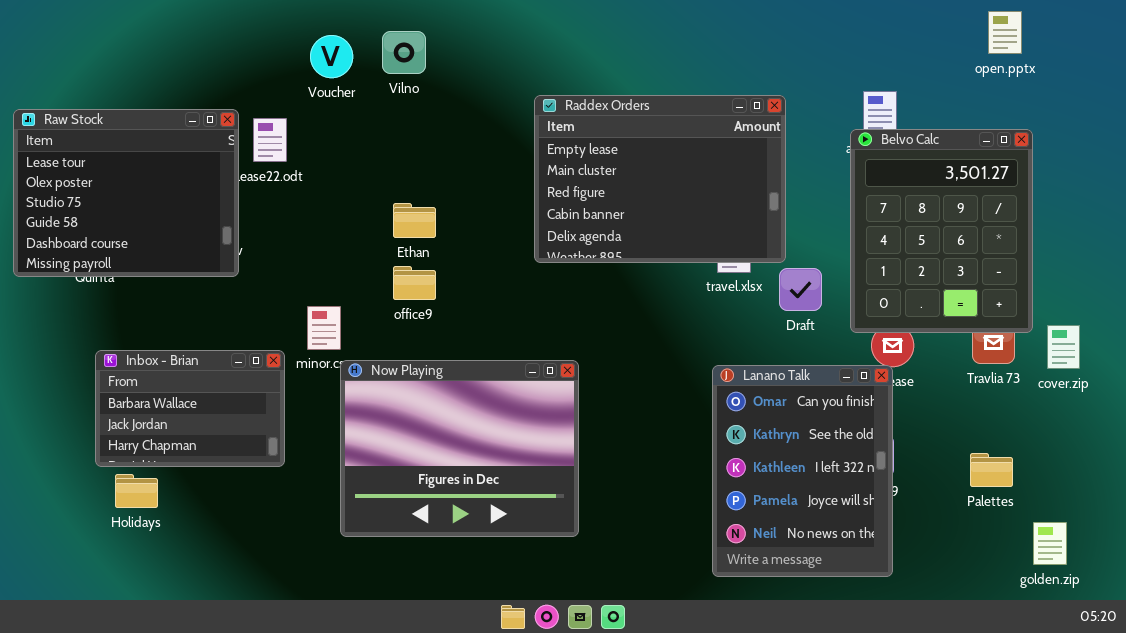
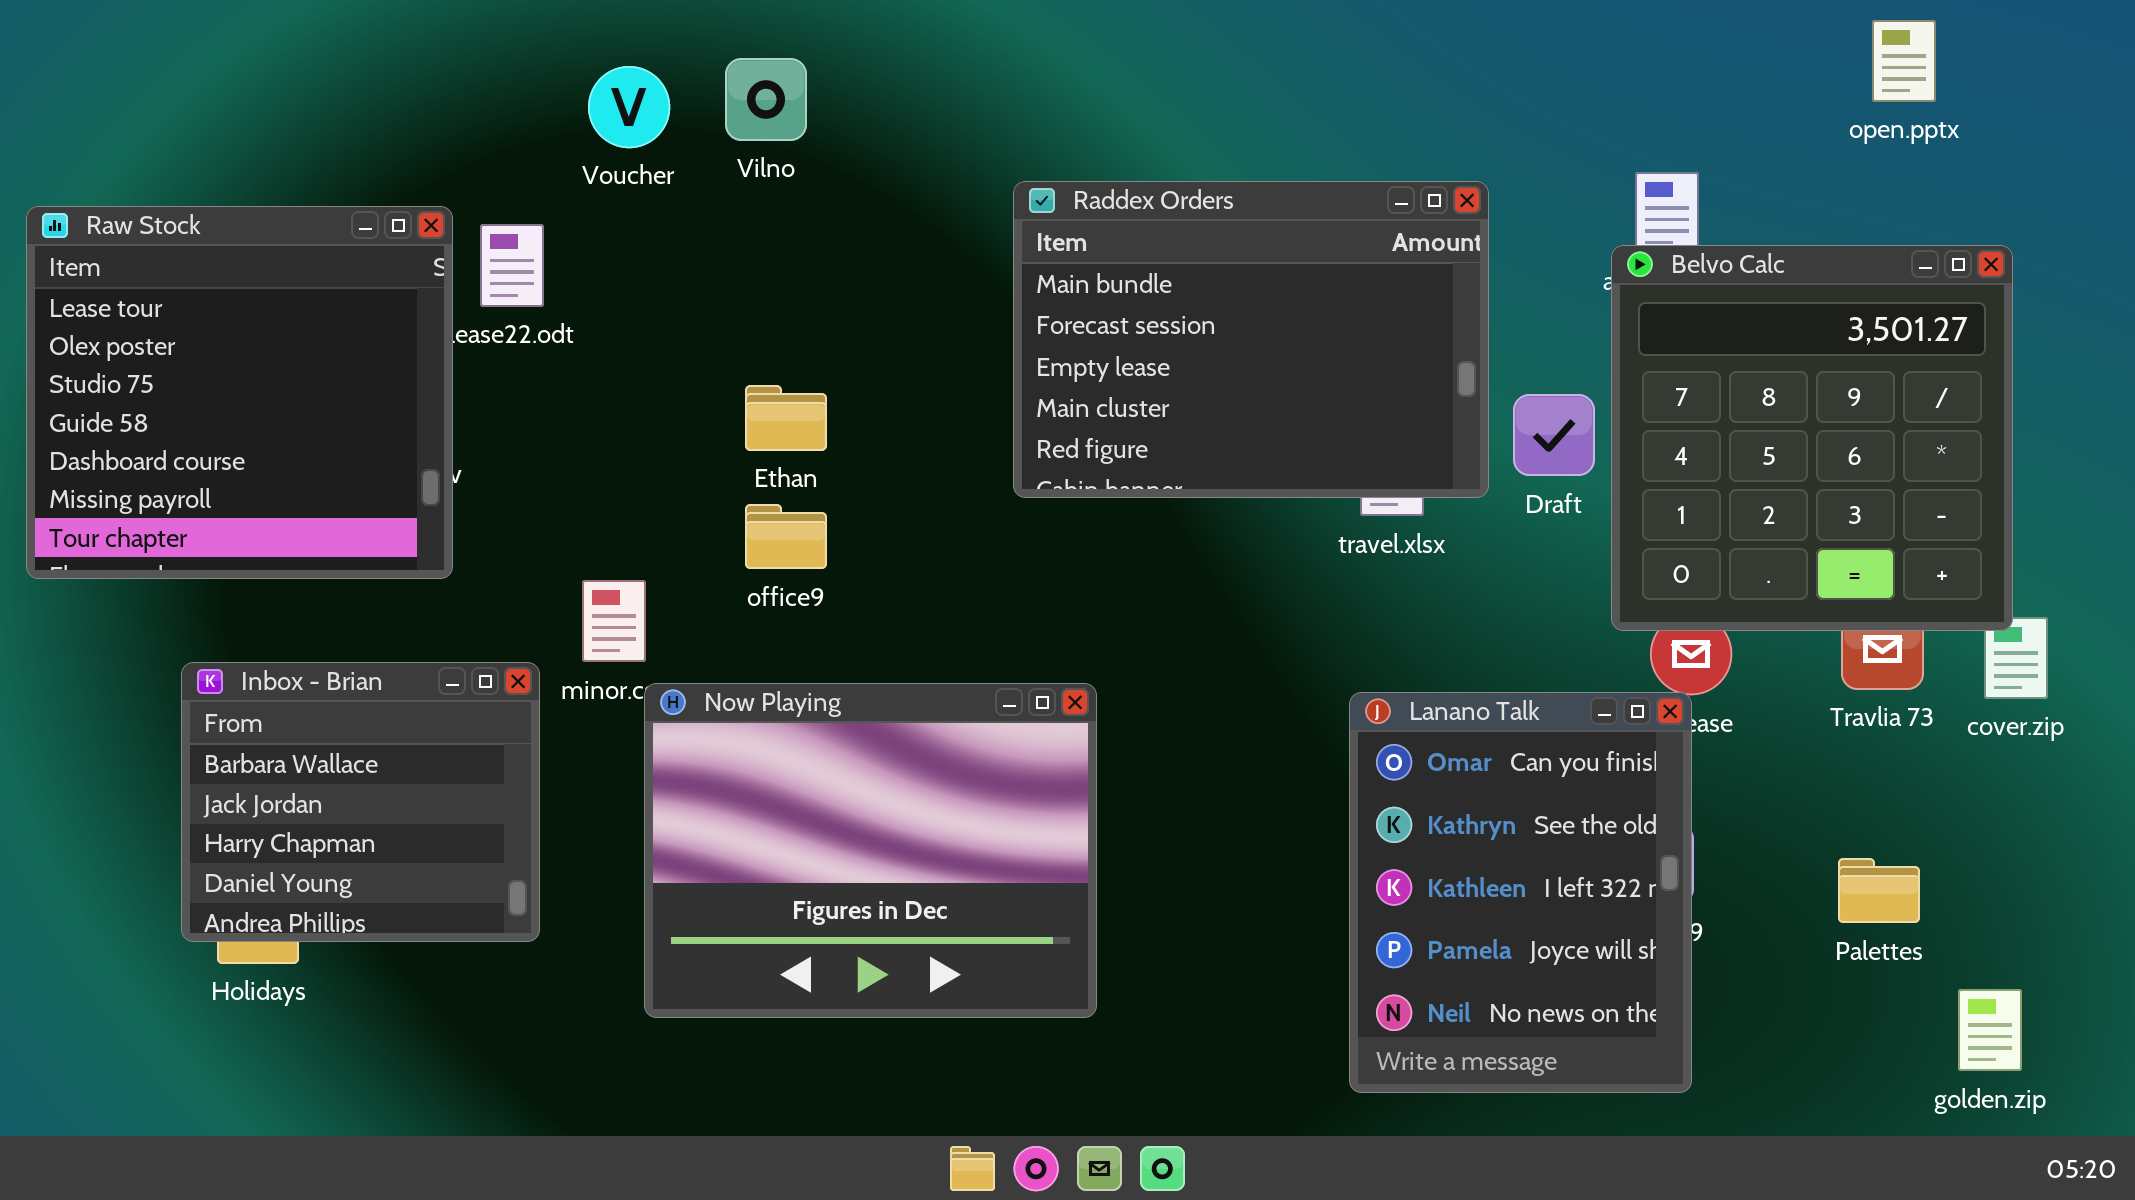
Raddex Orders: [534,95,786,263] -> [1013,181,1489,498], scrolled up 2 rows
Raw Stock: [13,109,239,277] -> [26,206,453,579], resized
Belvo Calc: [850,129,1033,333] -> [1611,245,2013,631], resized
Draft: [779,268,822,311] -> [1513,394,1595,476], moved
Inbox - Brian: [95,350,285,467] -> [181,662,540,942], resized

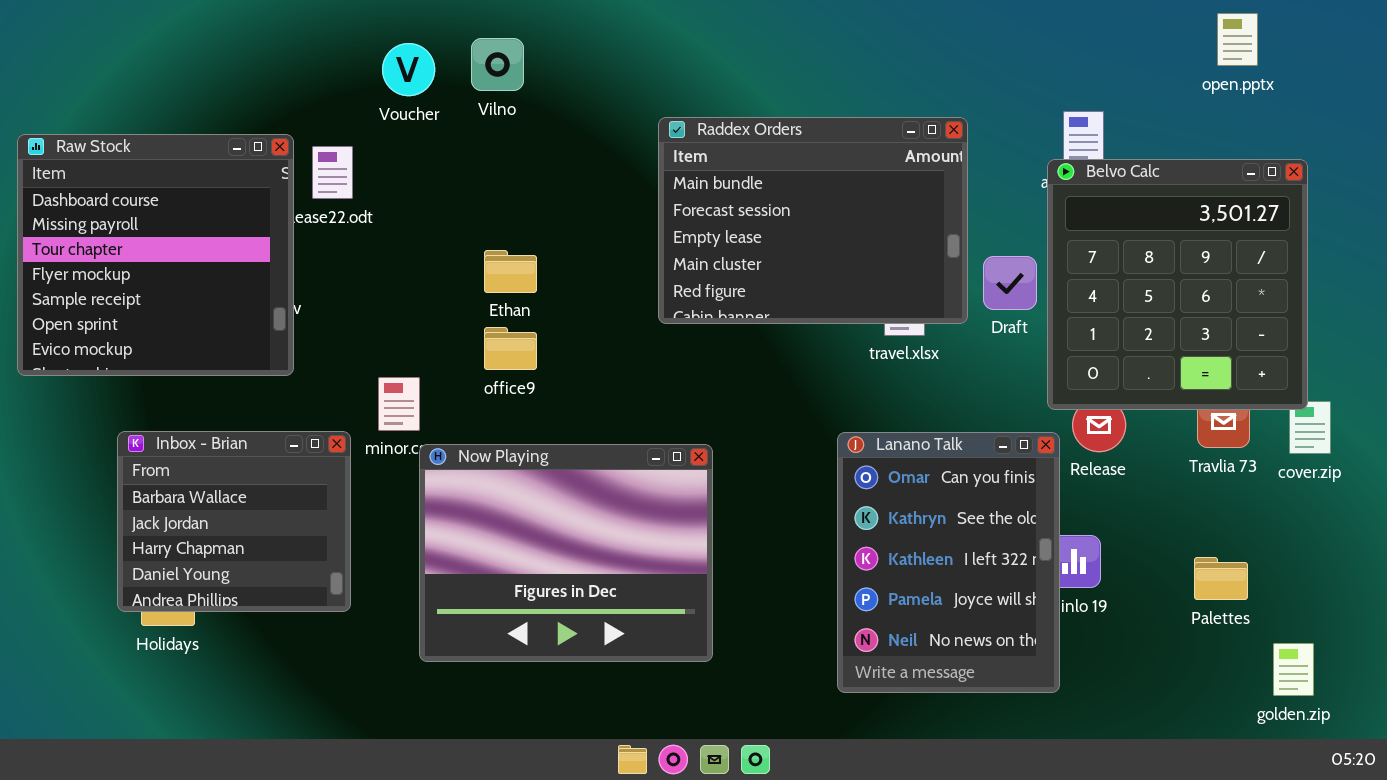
Raw Stock: [26,206,453,579] -> [17,134,294,376], scrolled down 4 rows
Lanano Talk: [1349,692,1692,1093] -> [837,432,1060,693], moved

